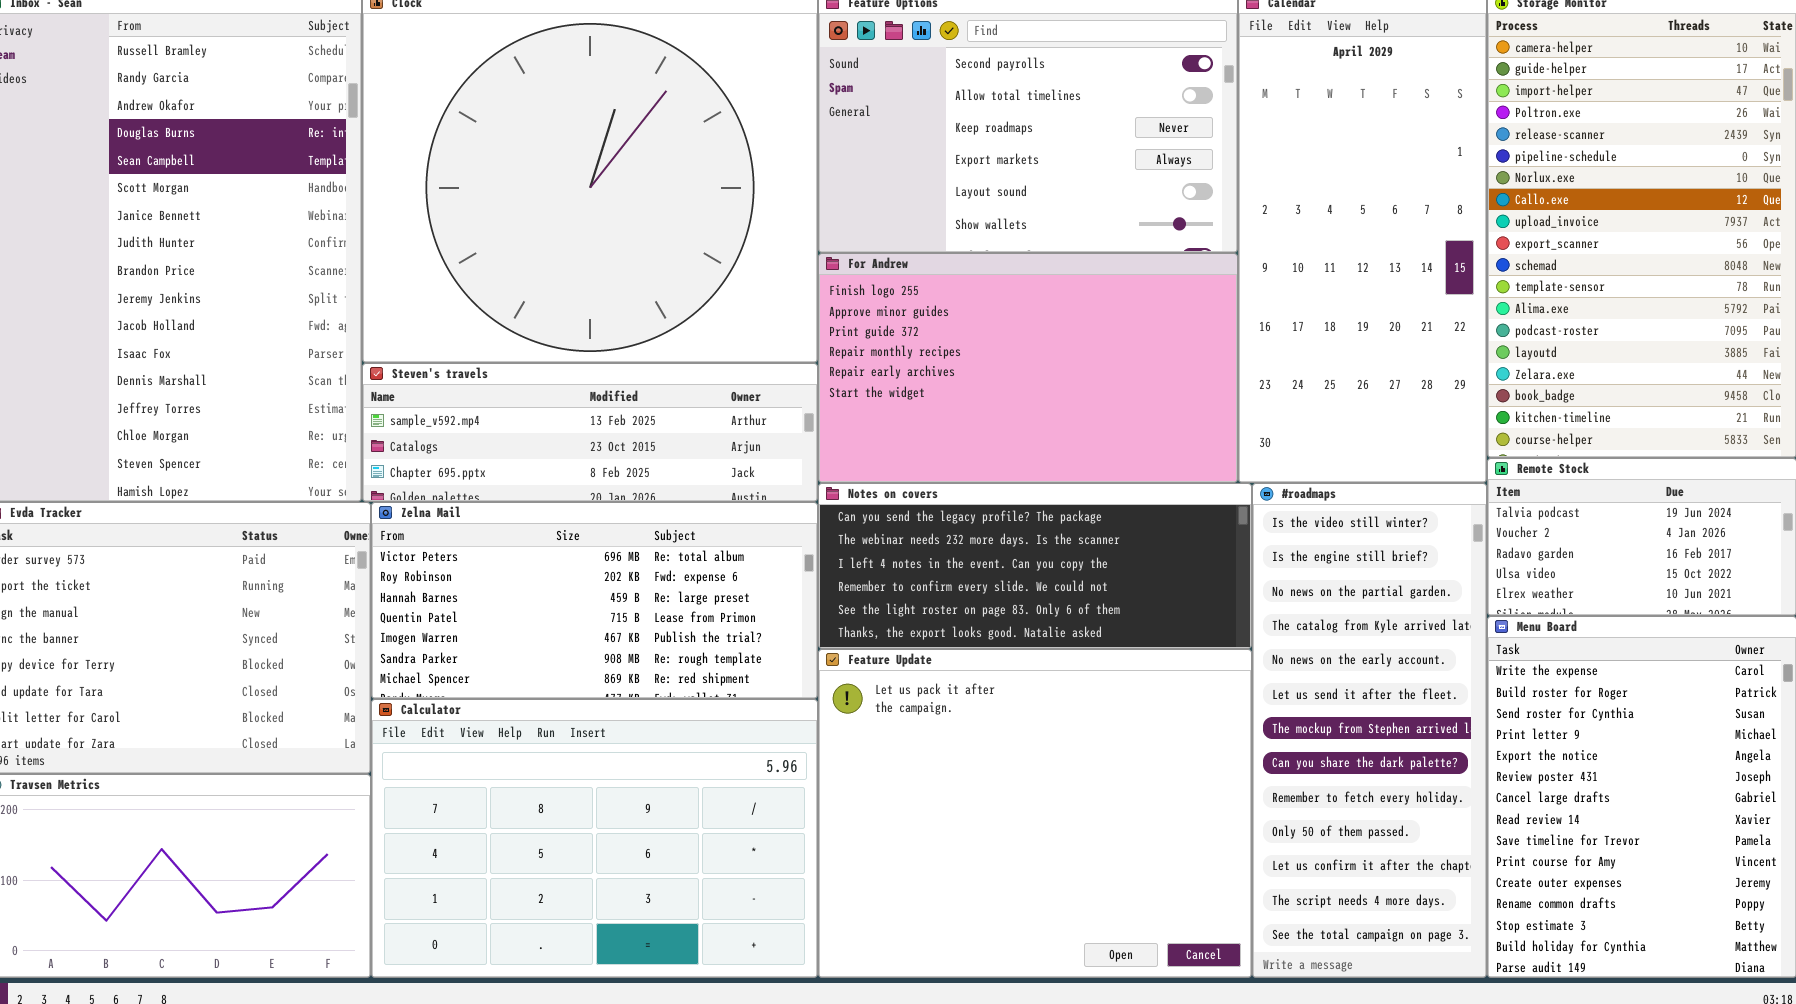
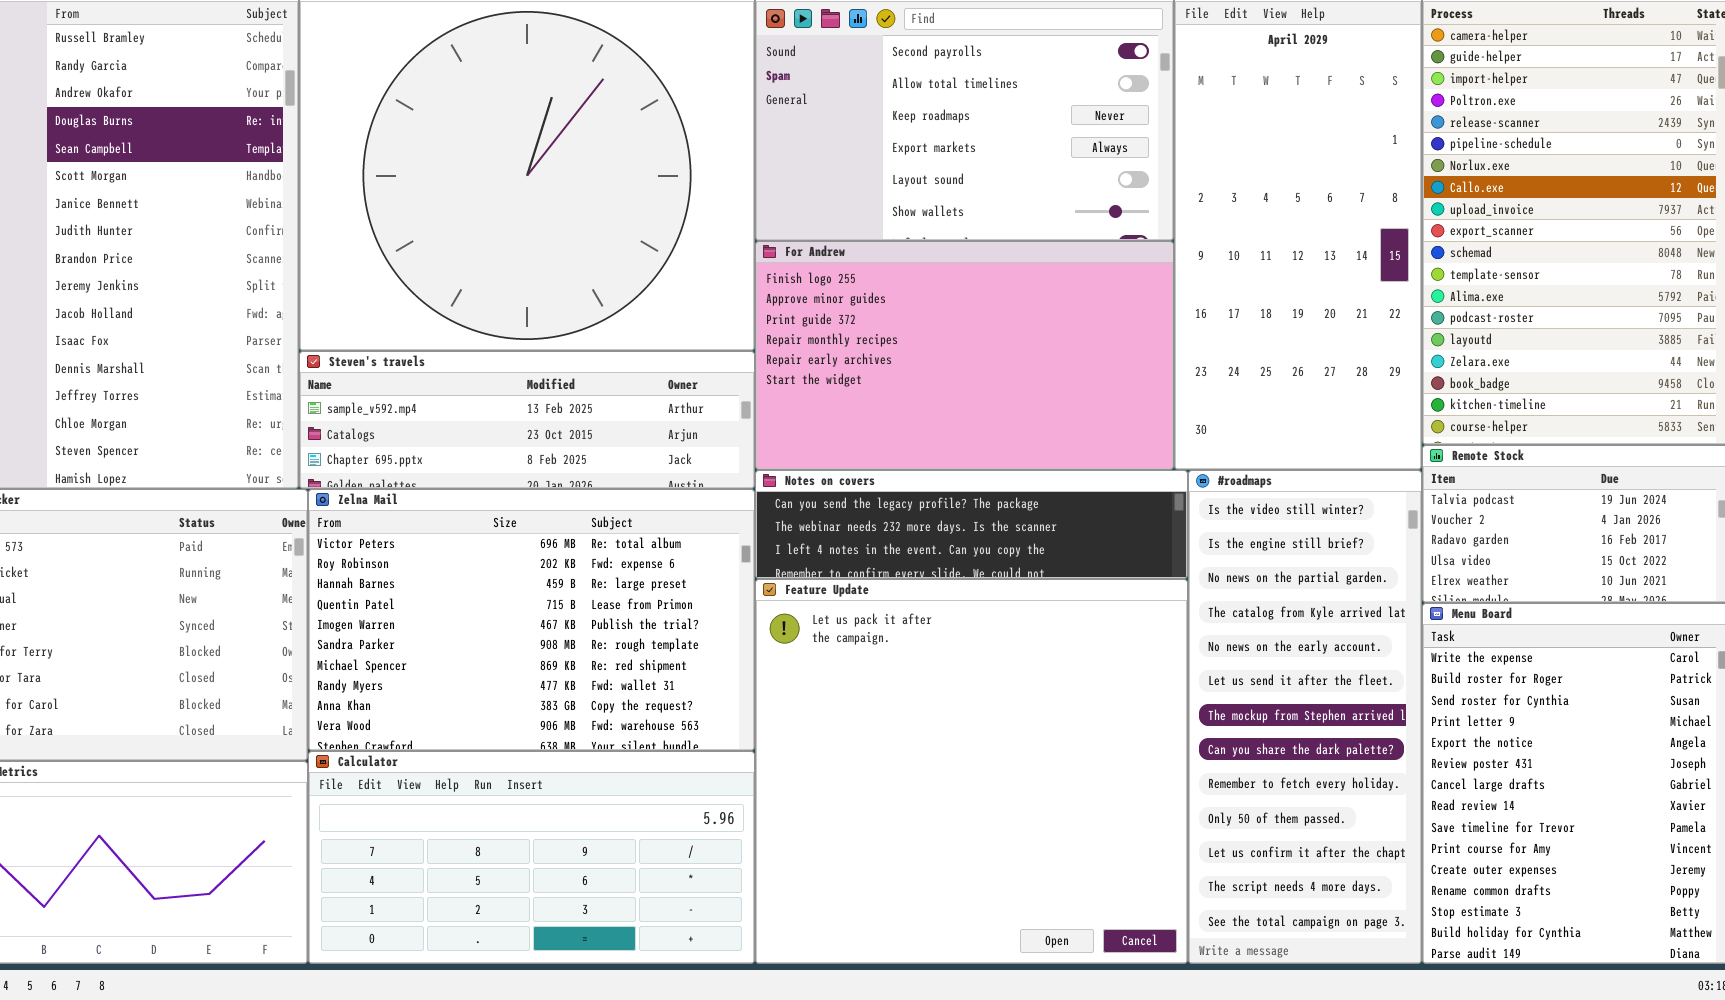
Notes on covers: [818,483,1252,649] -> [755,470,1188,579], resized
Zelna Mail: [371,502,818,699] -> [308,489,755,751], resized
Feature Update: [818,649,1252,978] -> [755,579,1188,964], resized
Calculator: [371,699,818,978] -> [308,751,755,964], resized

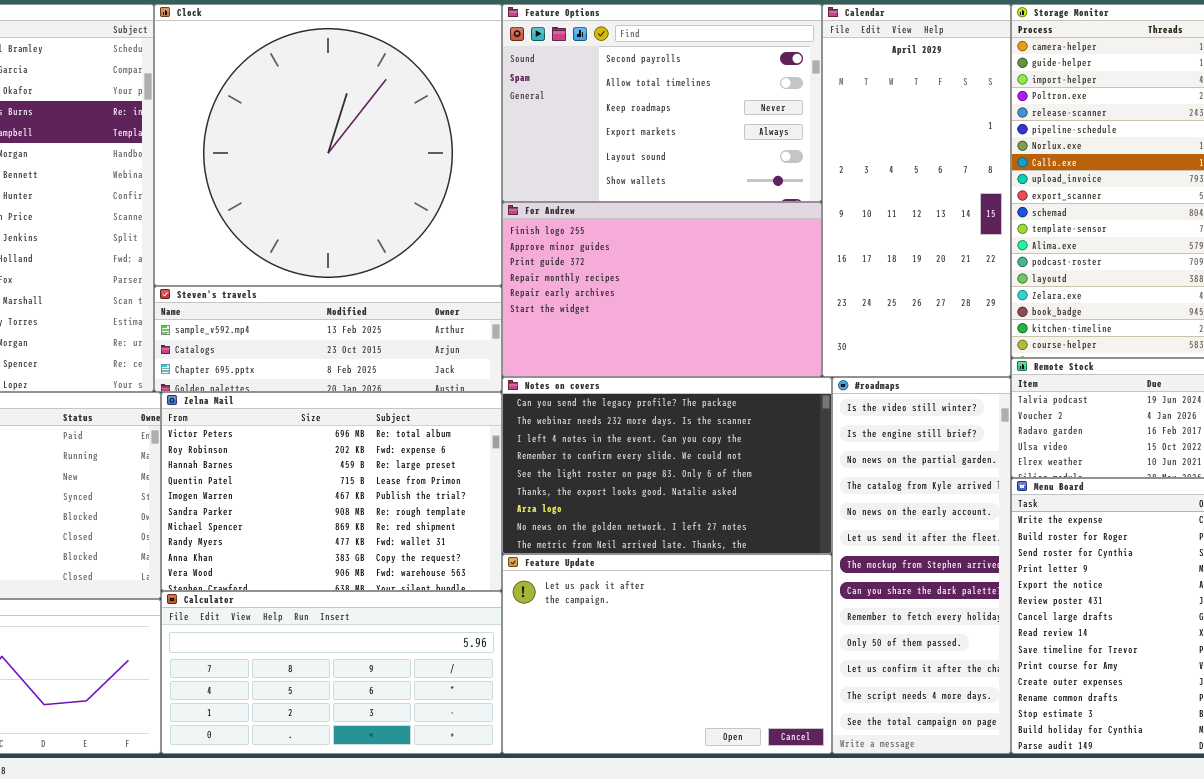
Notes on covers: [755,470,1188,579] -> [502,377,832,554], resized
Feature Update: [755,579,1188,964] -> [502,554,832,754], resized

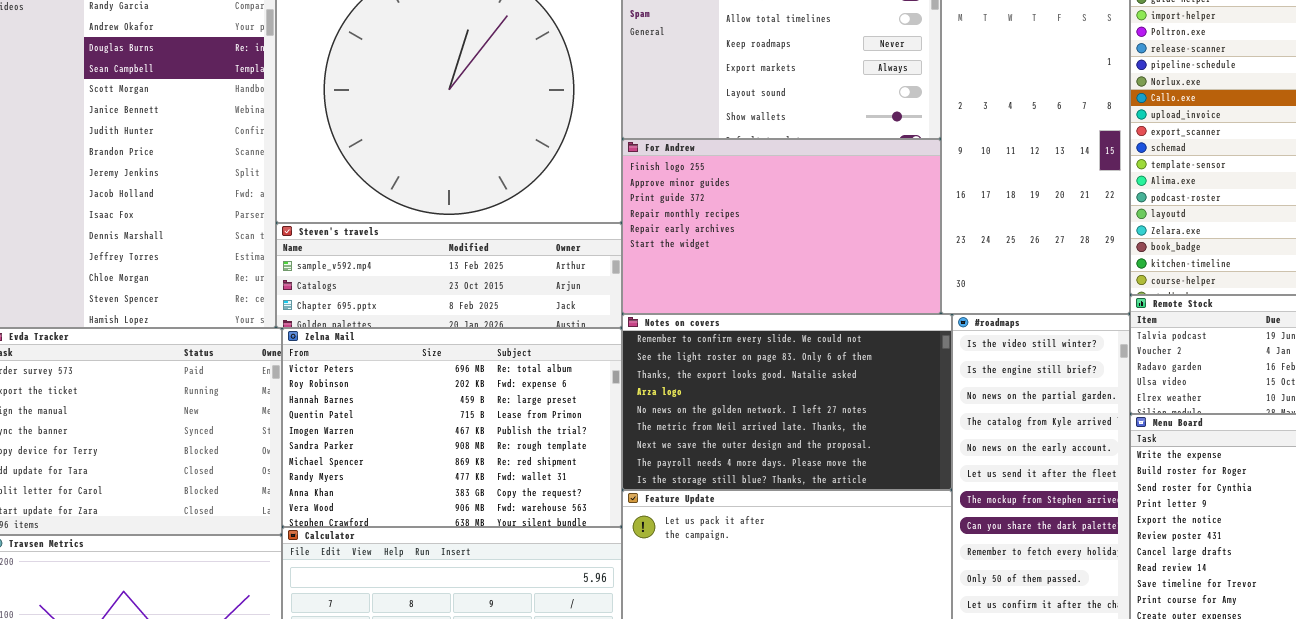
Notes on covers: [502,377,832,554] -> [622,314,952,490], scrolled down 3 rows

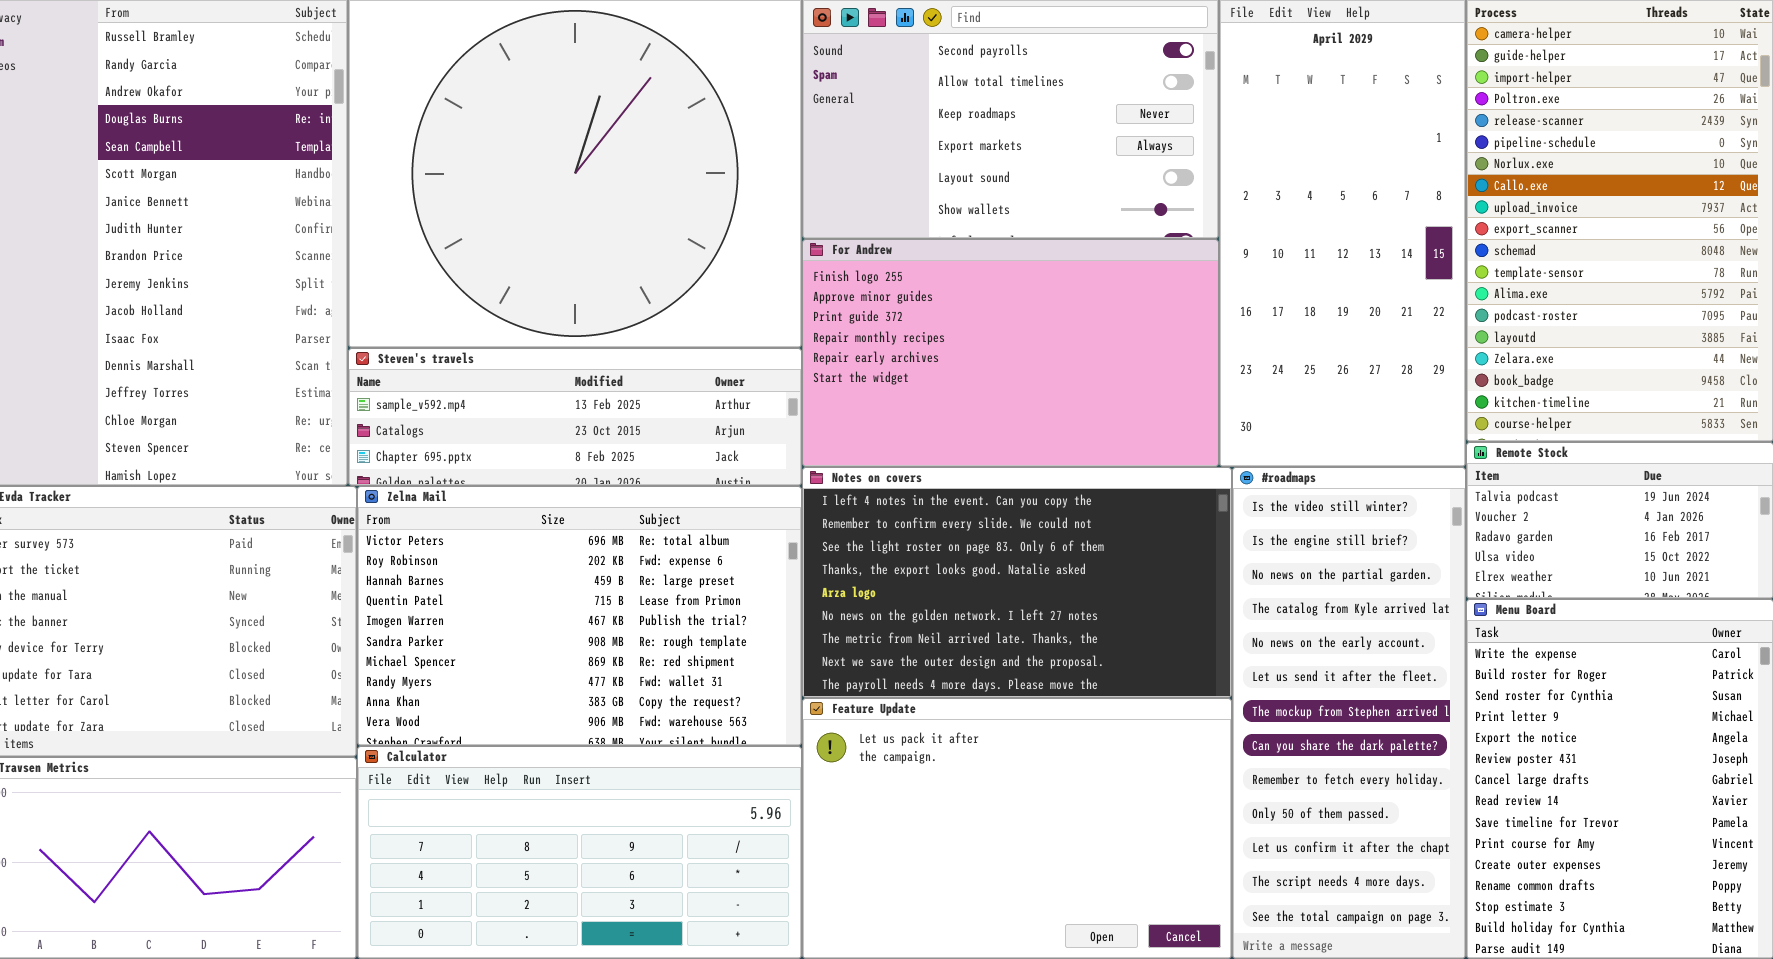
Notes on covers: [622,314,952,490] -> [802,467,1232,698], scrolled up 1 row

